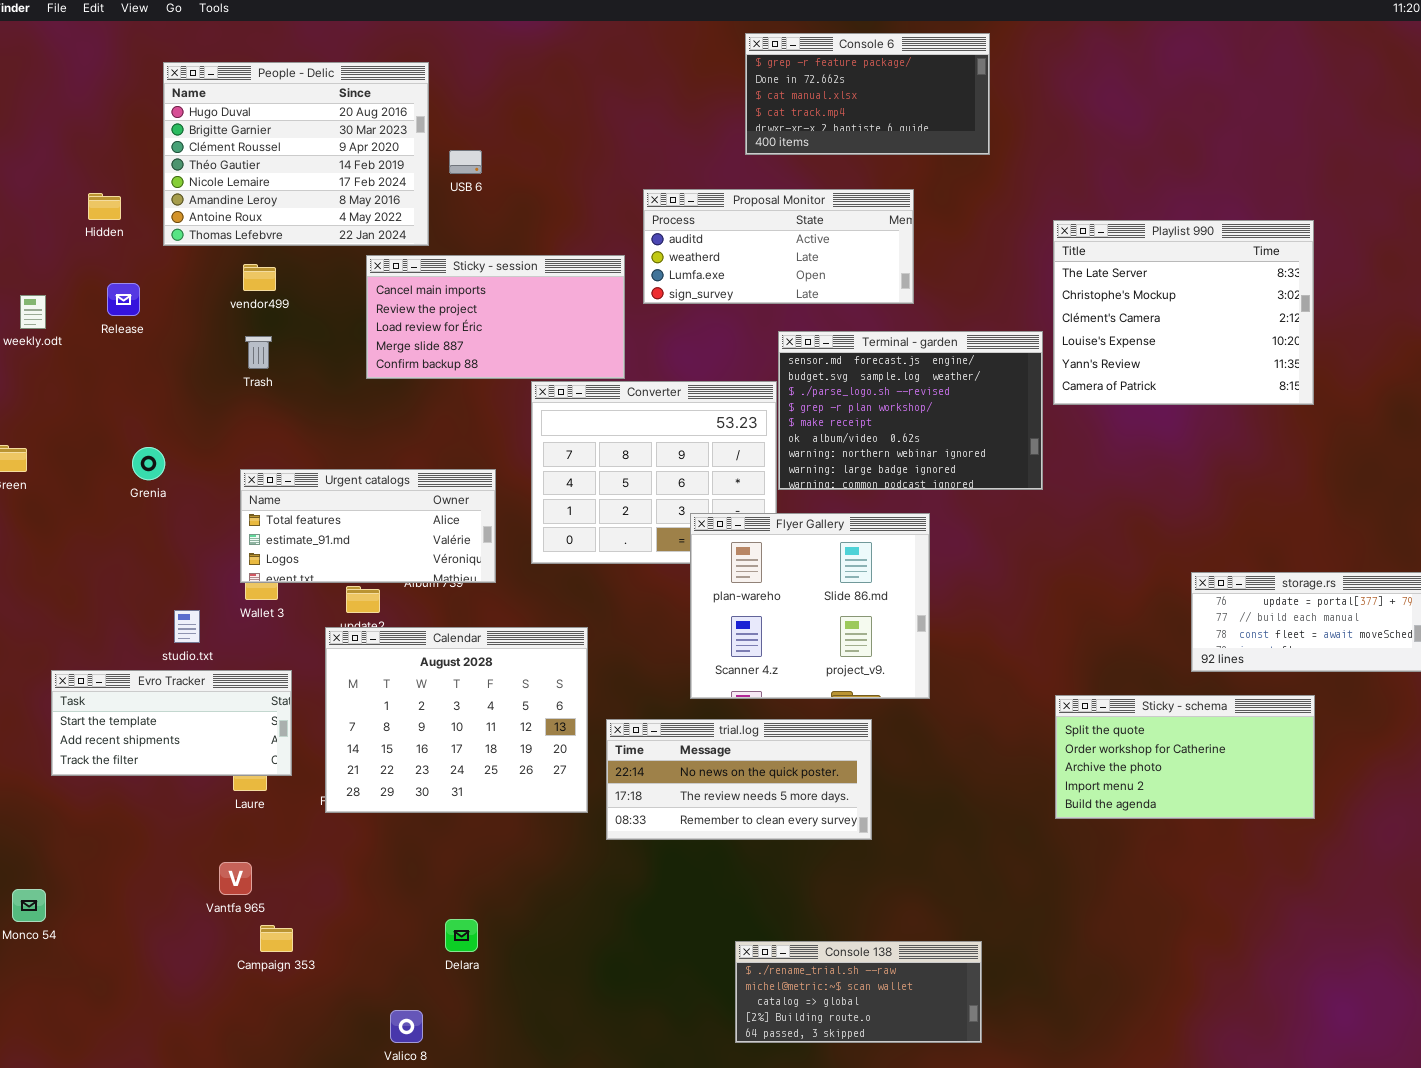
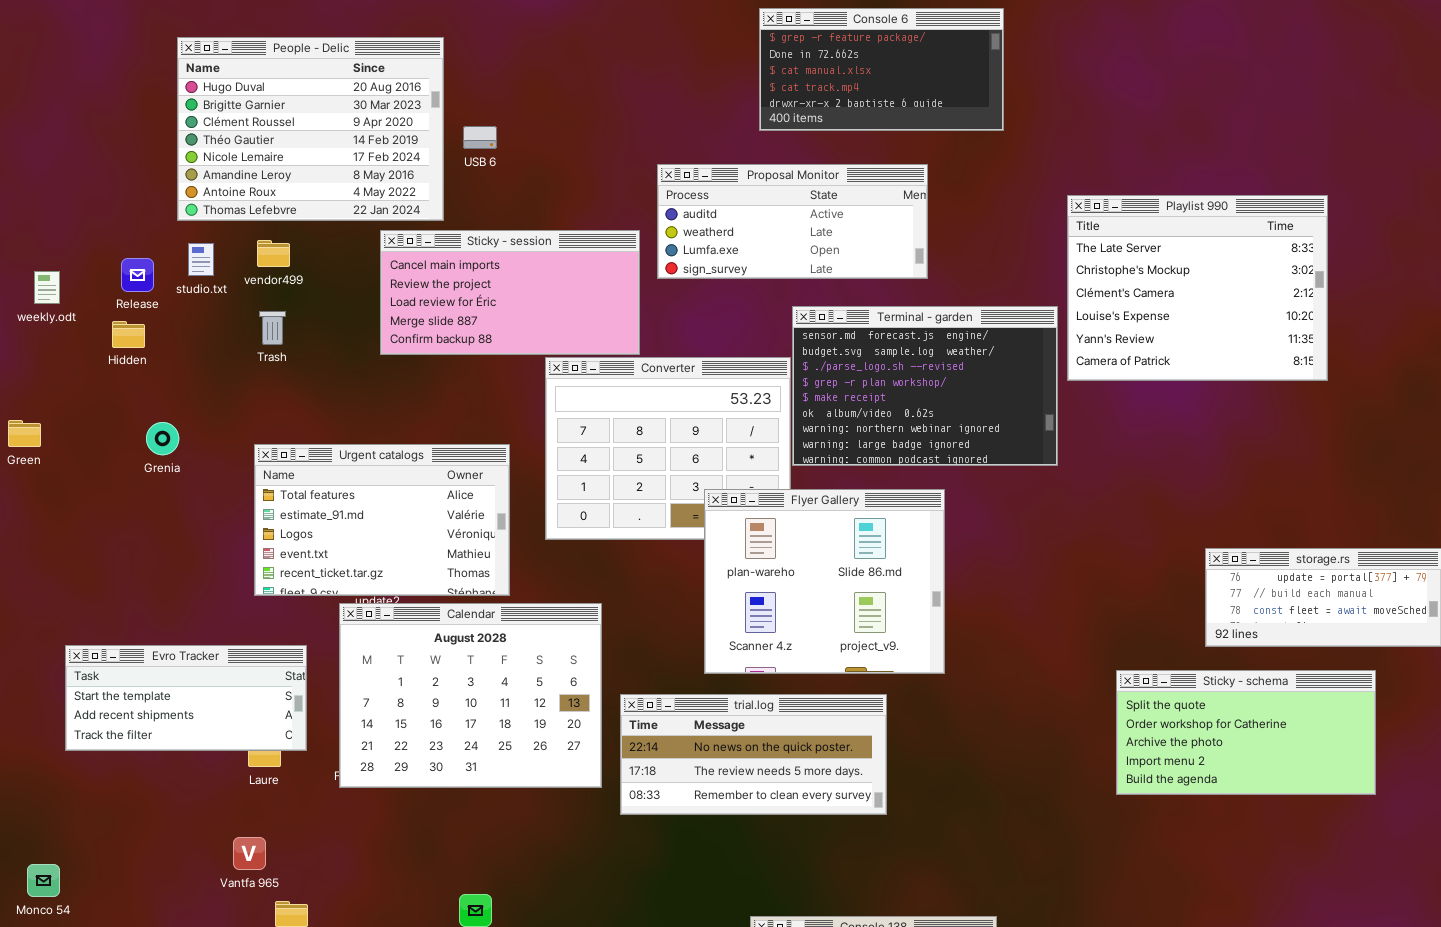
Hidden: [88,193,121,220] -> [112,321,145,348], moved
Urgent catalogs: [240,469,496,583] -> [254,444,510,596], resized
studio.txt: [174,610,200,643] -> [188,243,214,276], moved
Sticky - schema: [1055,695,1315,819] -> [1116,670,1376,795], moved

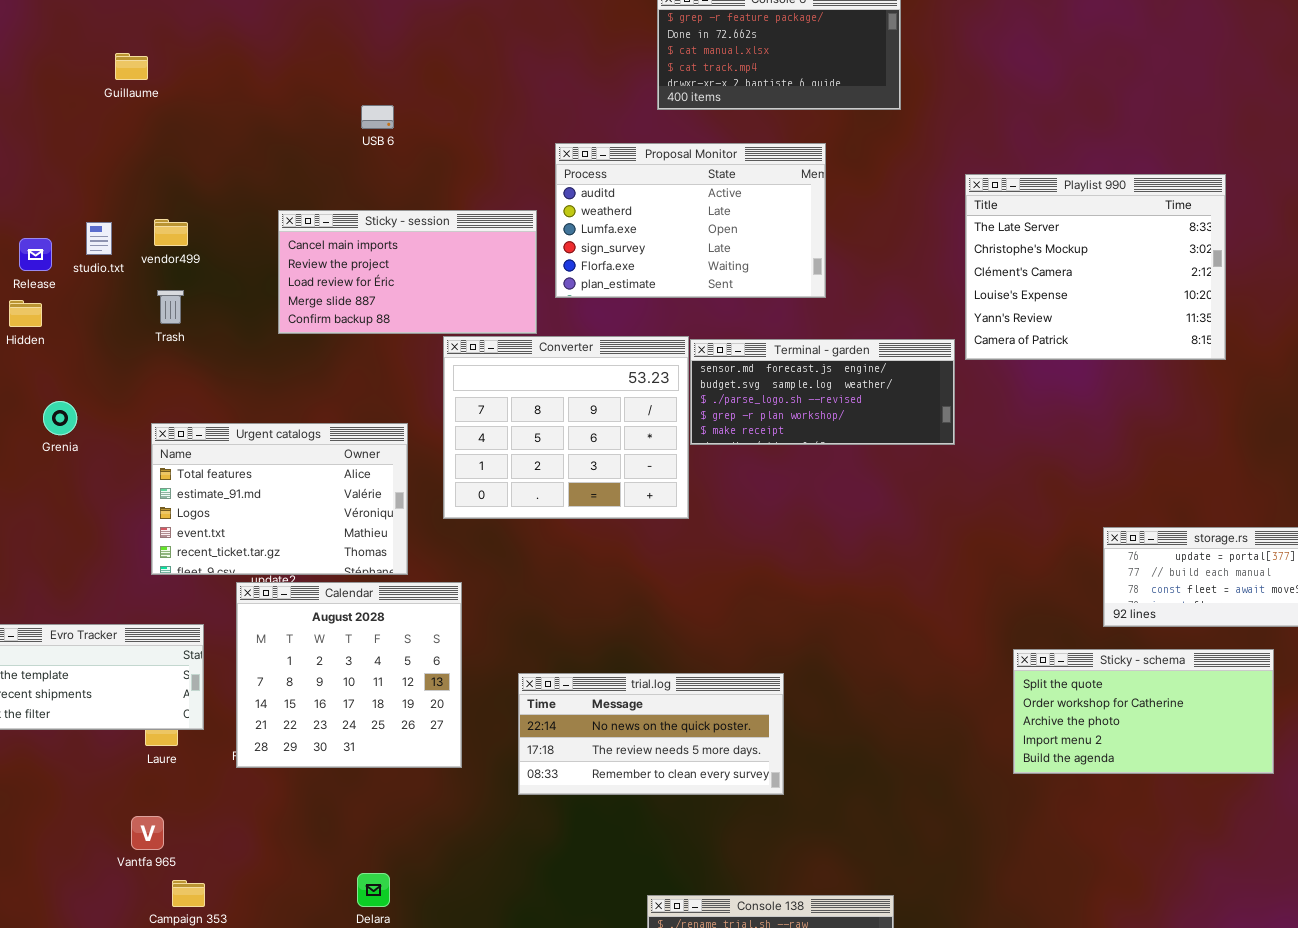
People - Delic: [177,37,444,221] -> none, closed
Proposal Monitor: [657,164,928,279] -> [555,143,826,298], resized
Terminal - garden: [792,306,1058,466] -> [690,339,955,445], resized
Flyer Gallery: [704,489,945,674] -> none, closed
Calendar: [339,603,602,788] -> [236,582,462,768], resized

